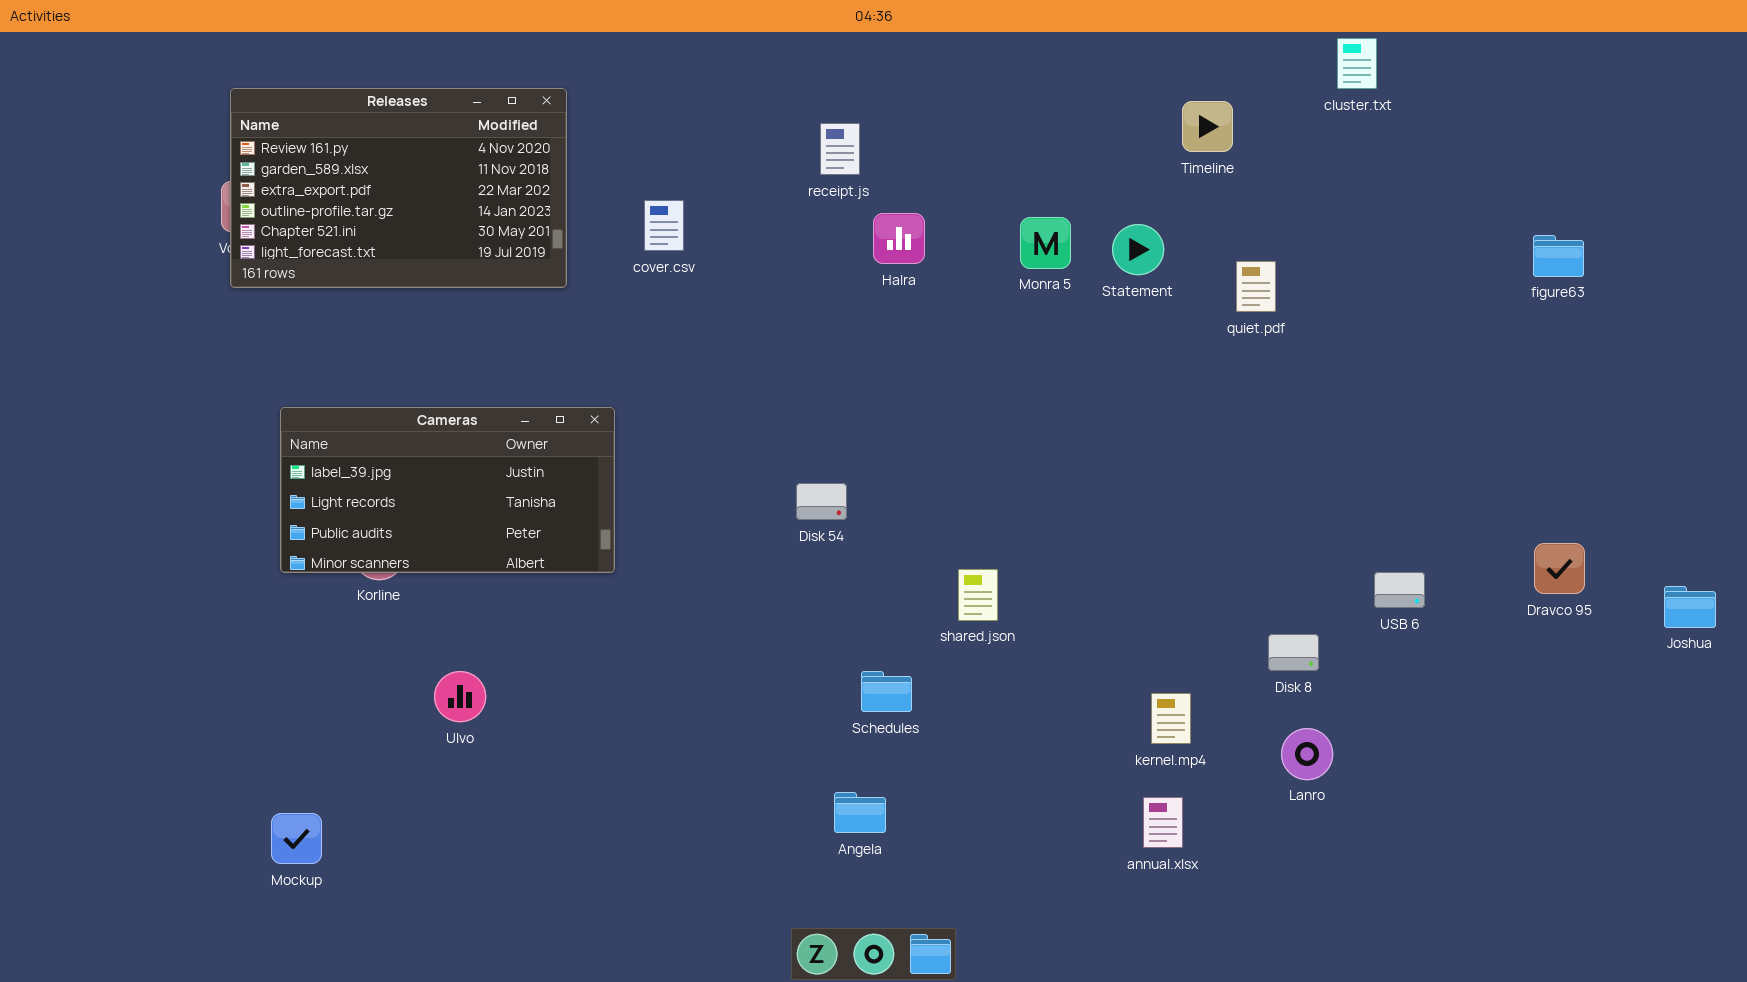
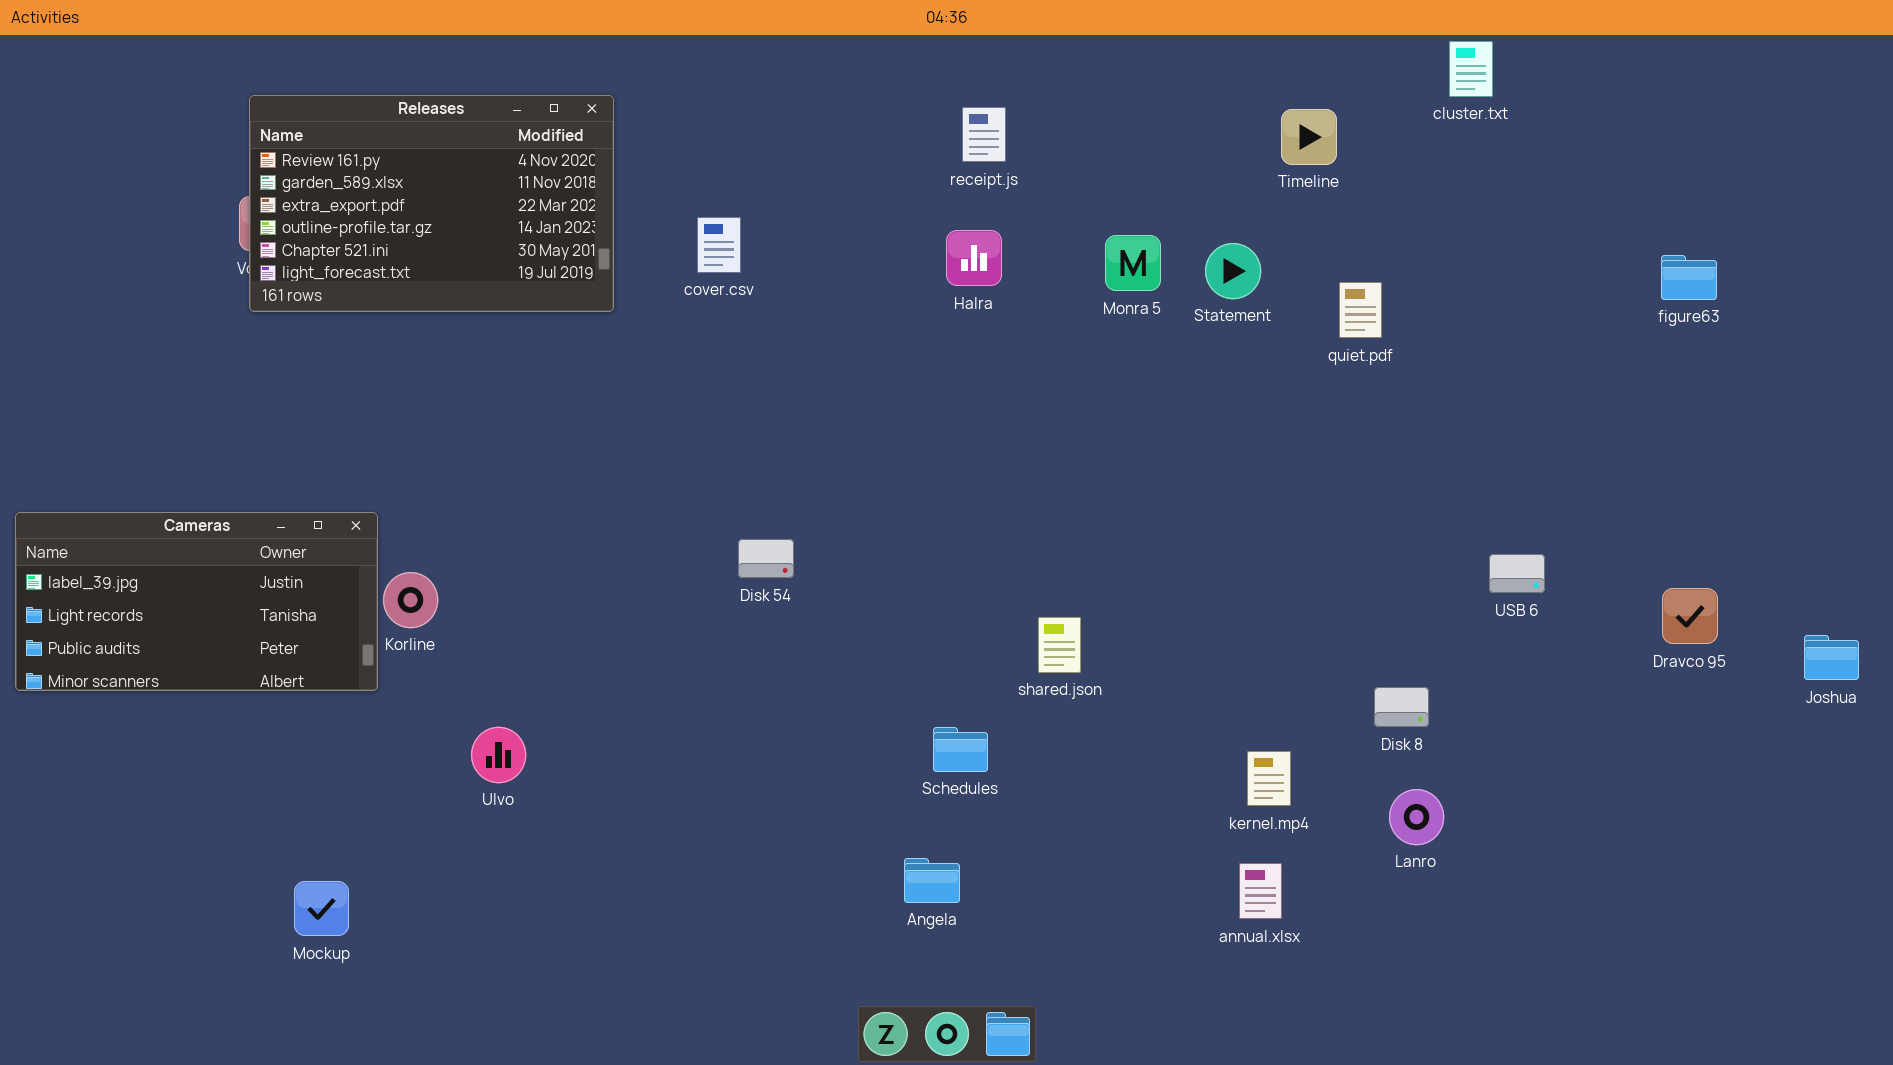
receipt.js: [820,123,860,175] -> [962,107,1006,162], moved
Cameras: [280,407,615,573] -> [15,512,378,691], moved
Disk 54: [796,483,847,520] -> [738,539,794,578], moved
USB 6: [1374,572,1425,608] -> [1489,554,1545,593], moved

